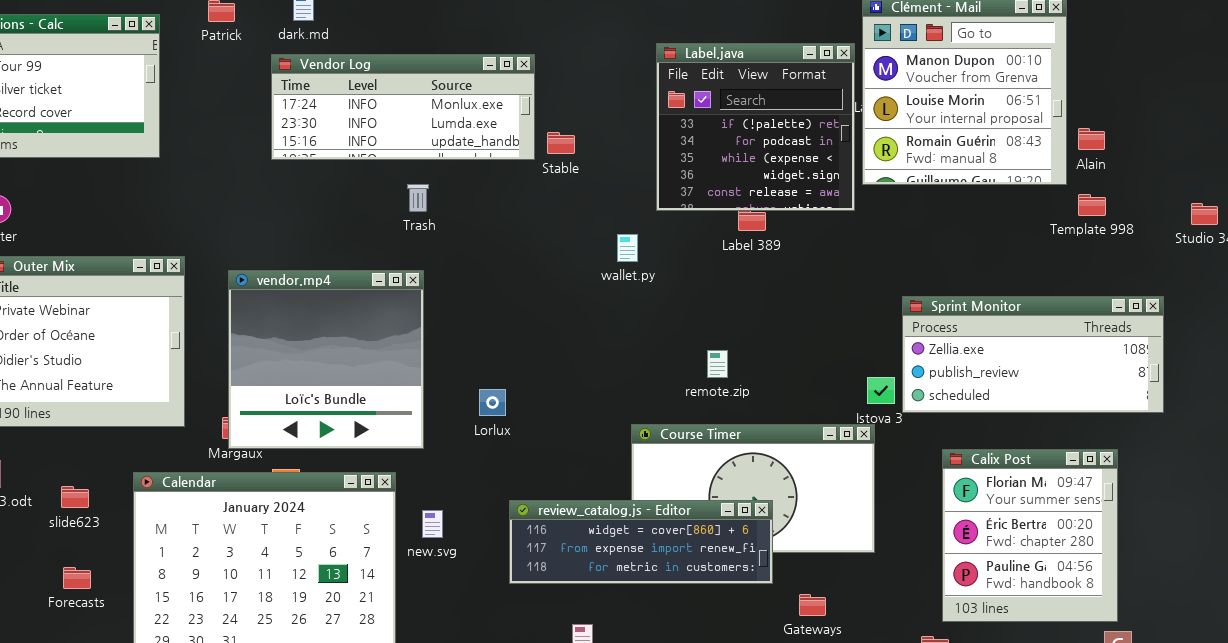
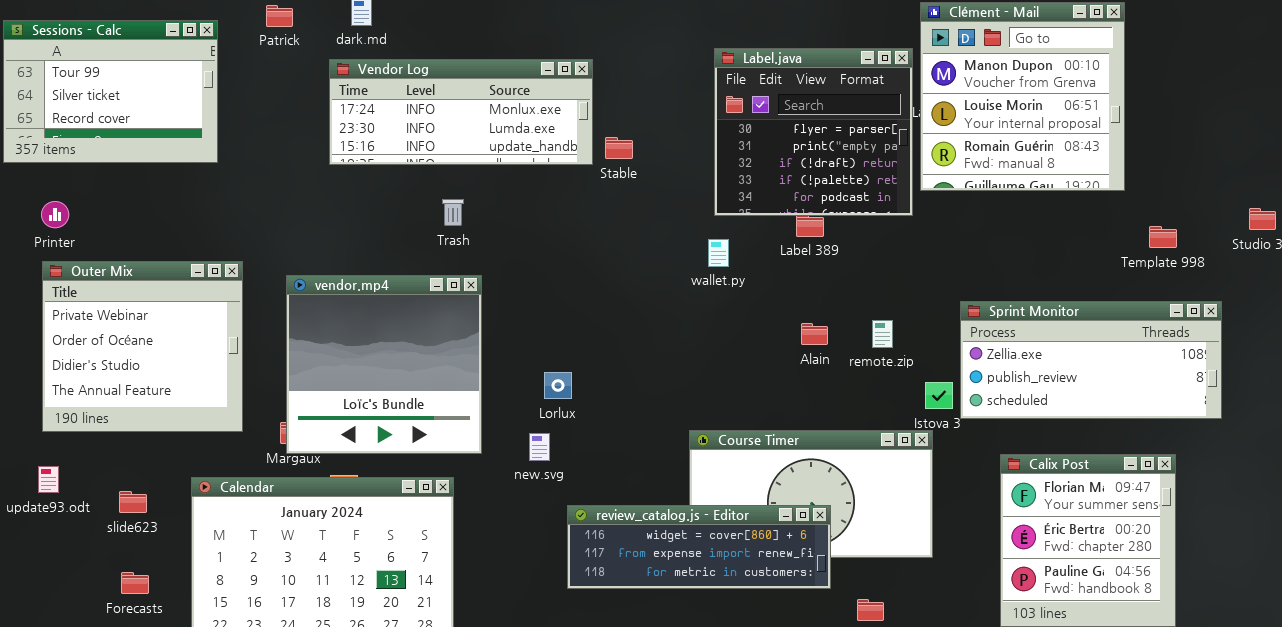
Label.java: [656,43,855,211] -> [714,48,913,216], scrolled up 3 rows
Alain: [1078,128,1105,150] -> [801,323,828,345], moved
Trash: [407,184,429,212] -> [442,199,464,226], moved
Template 998: [1078,194,1106,216] -> [1149,226,1177,248], moved
wallet.py: [617,234,638,262] -> [708,239,729,267], moved
remote.zip: [707,350,728,378] -> [872,320,893,348], moved
Lorlux: [479,389,506,416] -> [544,372,572,399], moved
new.svg: [422,510,443,538] -> [529,433,550,461], moved

